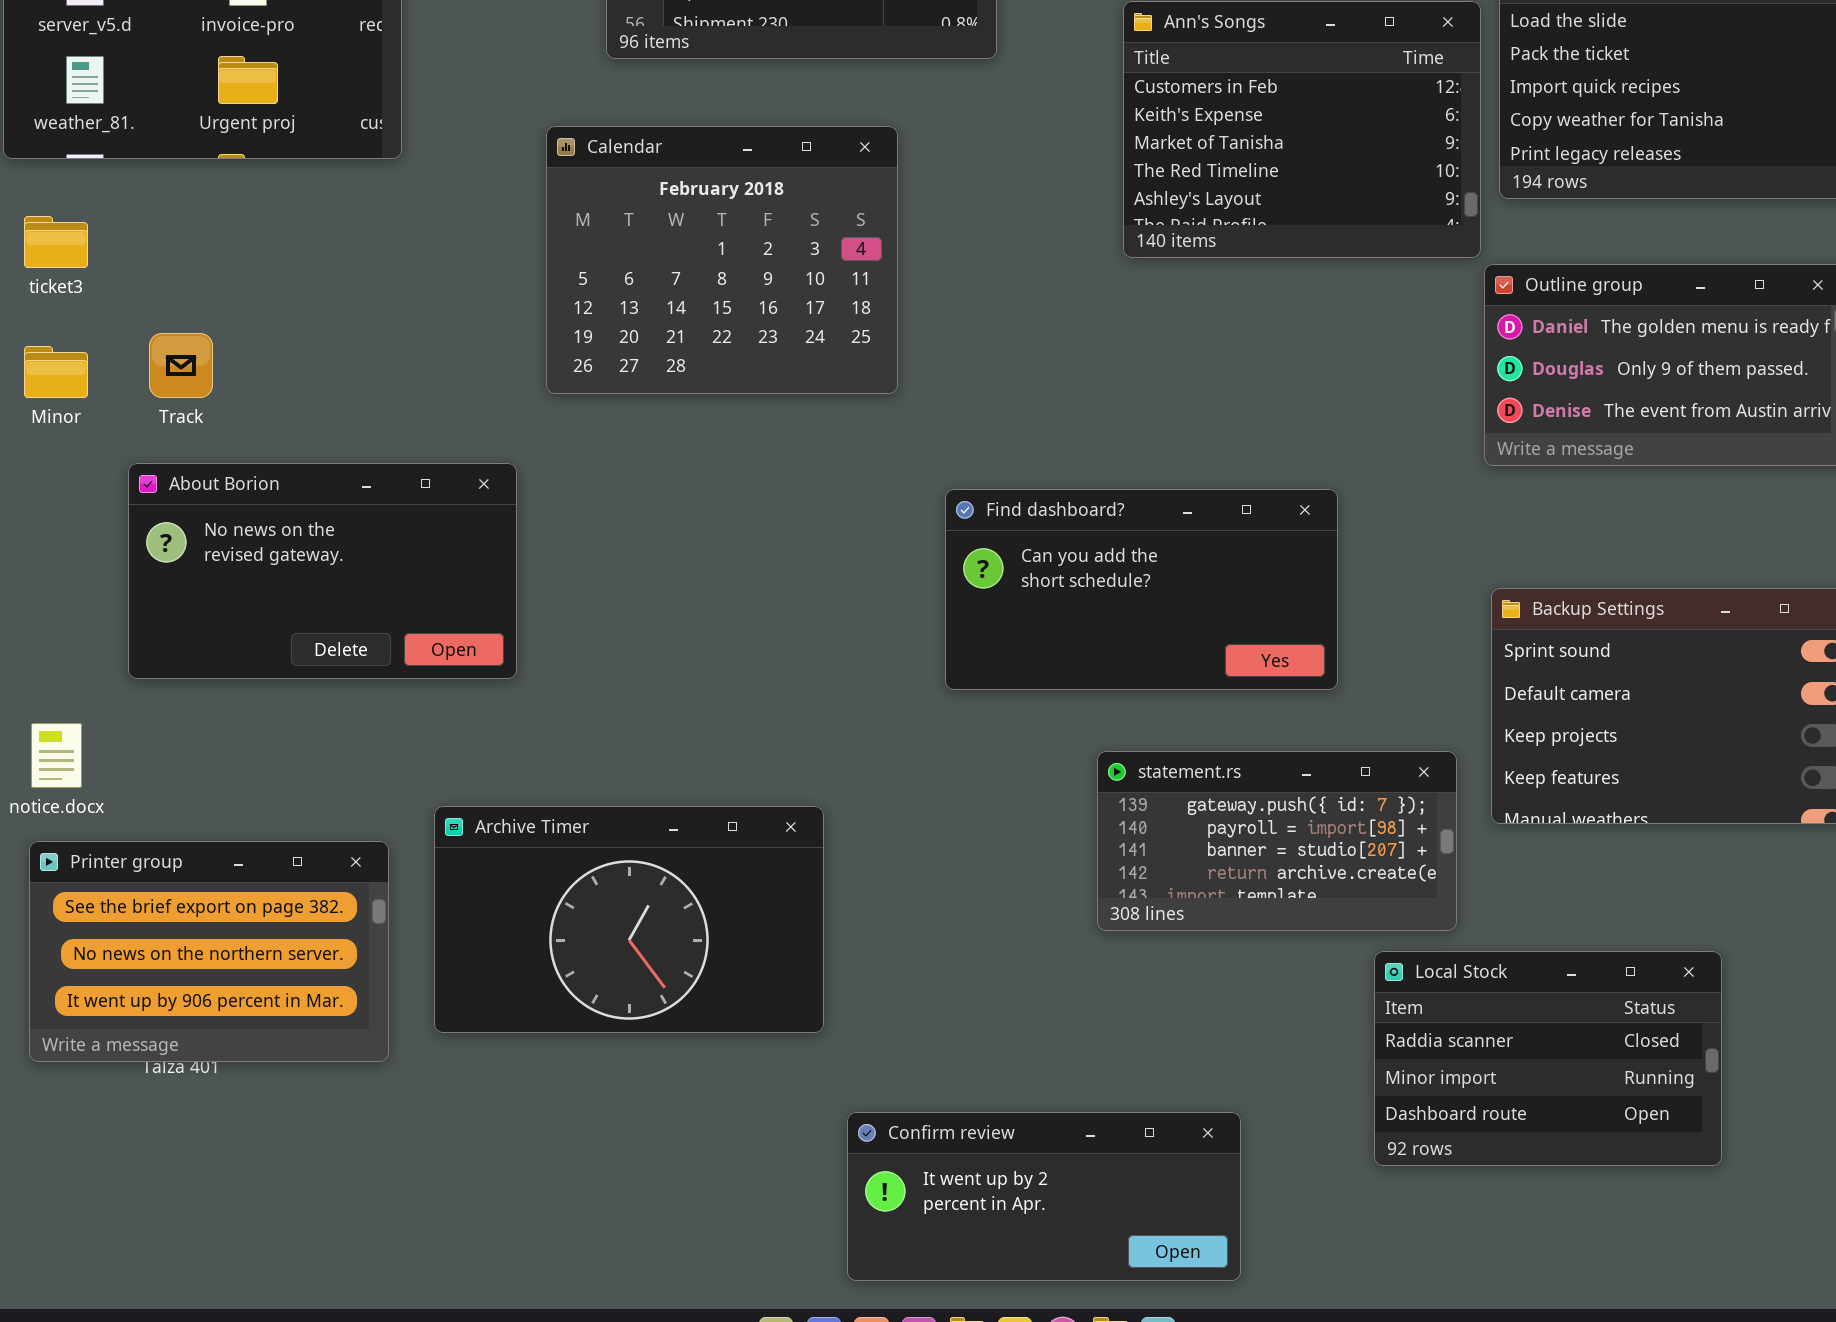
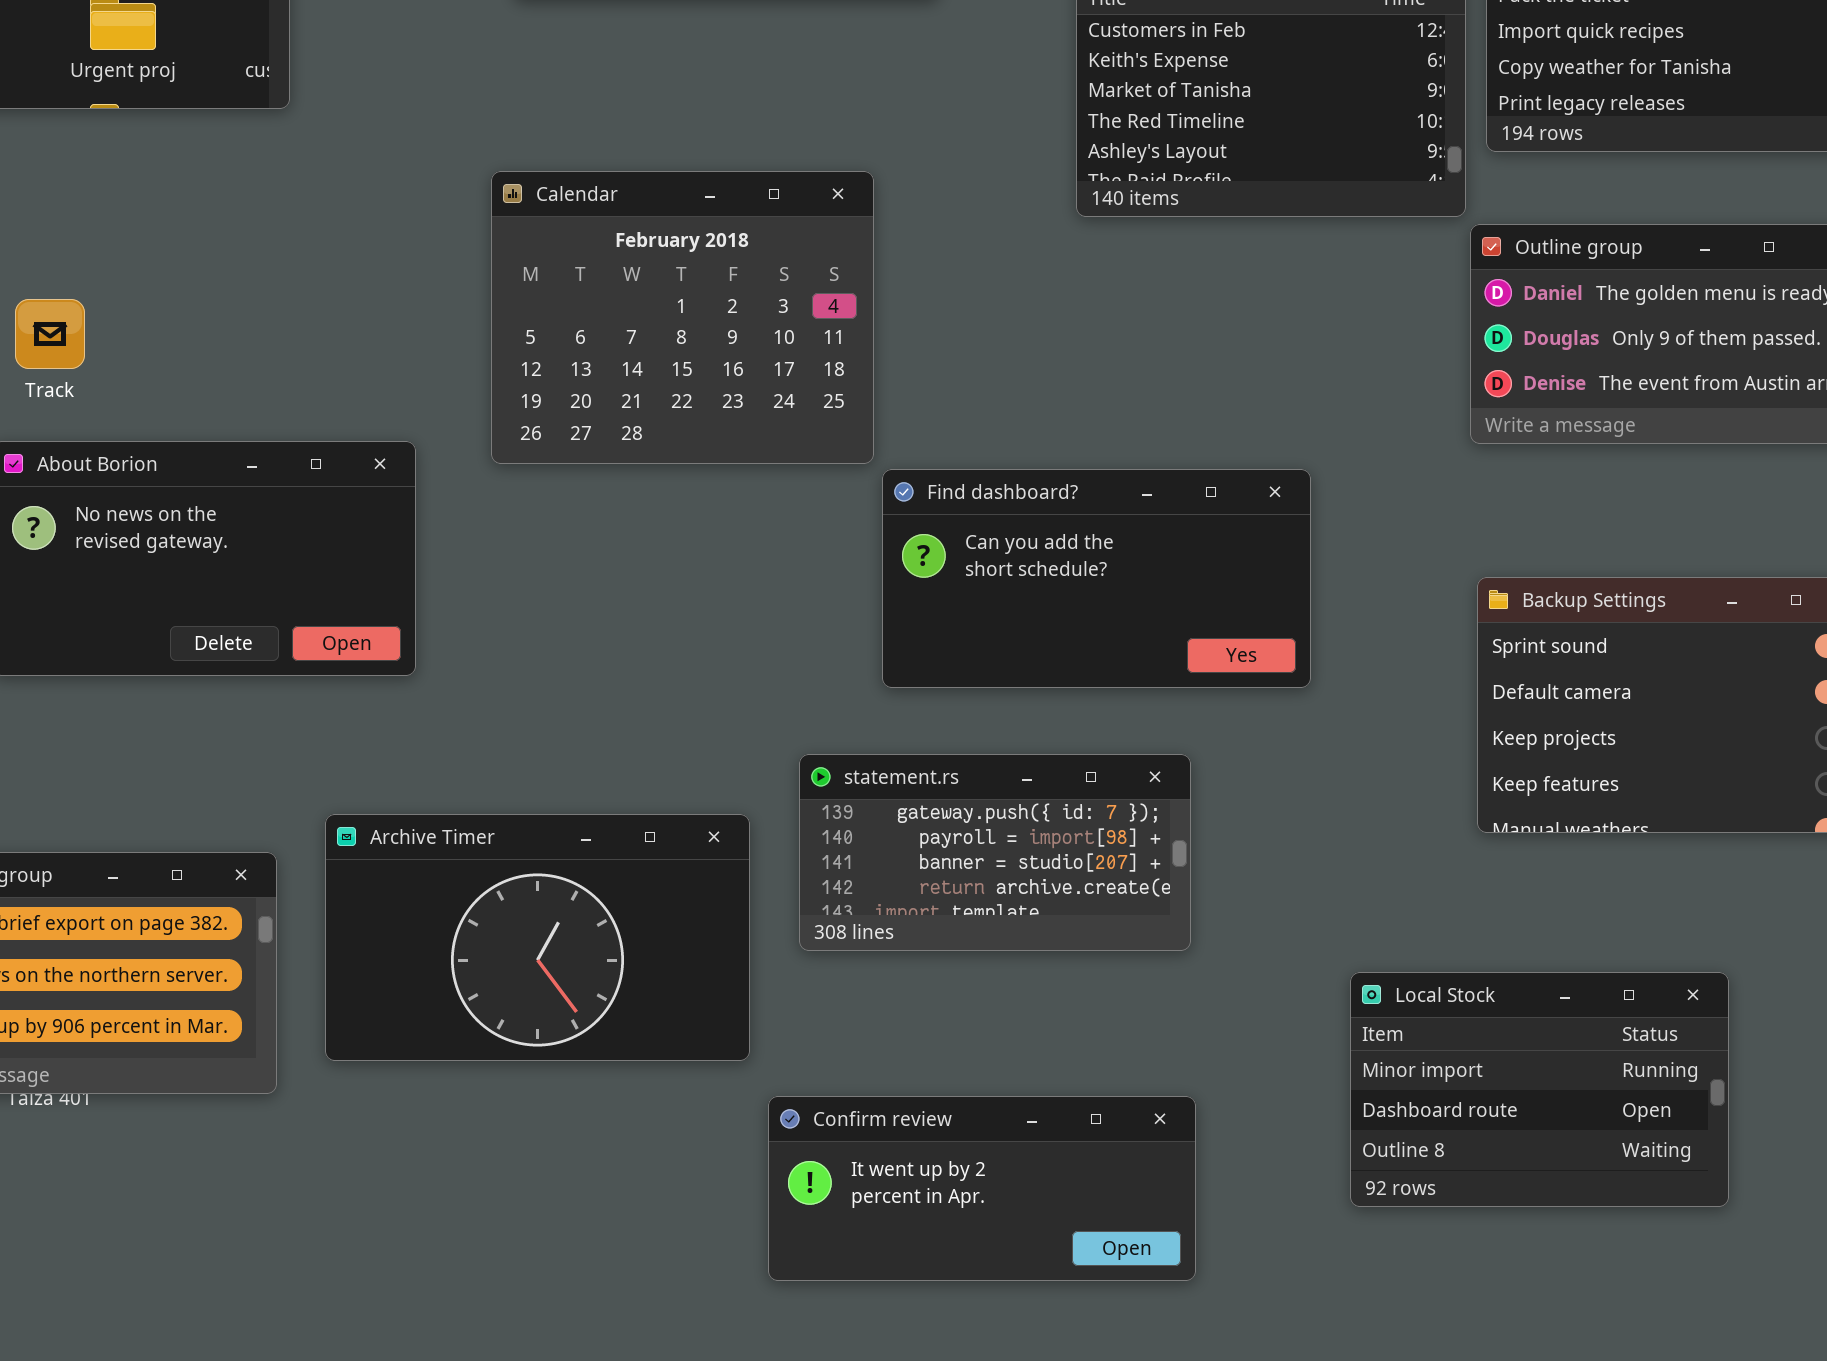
Calendar: [546,126,898,394] -> [491,171,874,464], moved
statement.rs: [1097,751,1457,931] -> [799,754,1191,951], moved
Local Stock: [1374,951,1722,1166] -> [1350,972,1729,1207], scrolled down 1 row
Confirm review: [847,1112,1241,1281] -> [768,1096,1196,1281], moved

